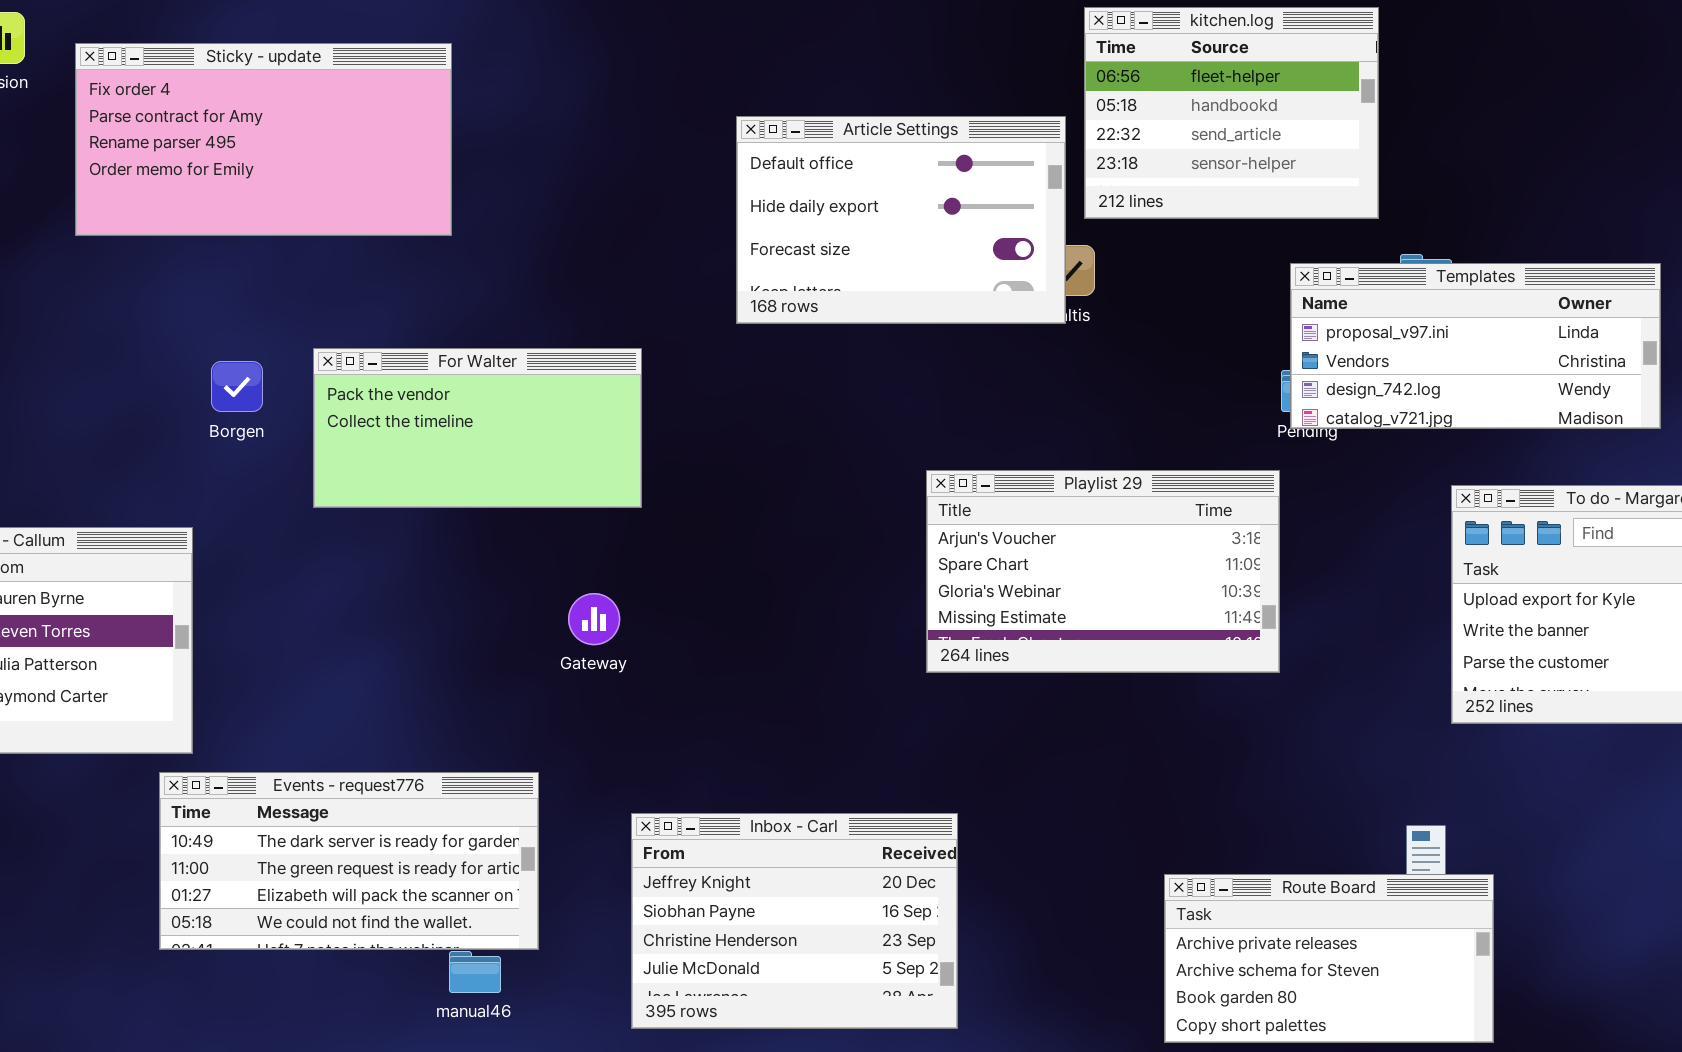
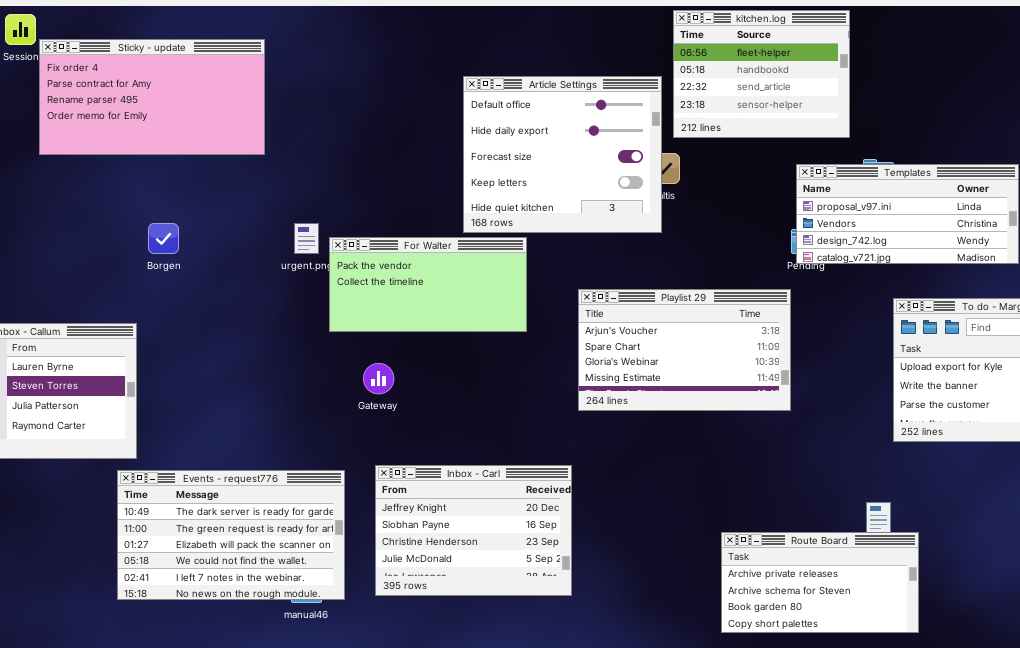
Sticky - update: [75,43,452,236] -> [39,39,265,155], moved
Article Settings: [736,116,1066,324] -> [463,76,662,233], resized
For Walter: [313,348,642,508] -> [329,237,527,332], moved
Events - request776: [159,772,539,950] -> [117,470,345,600], resized
Inbox - Carl: [631,813,958,1029] -> [375,465,572,596], moved

